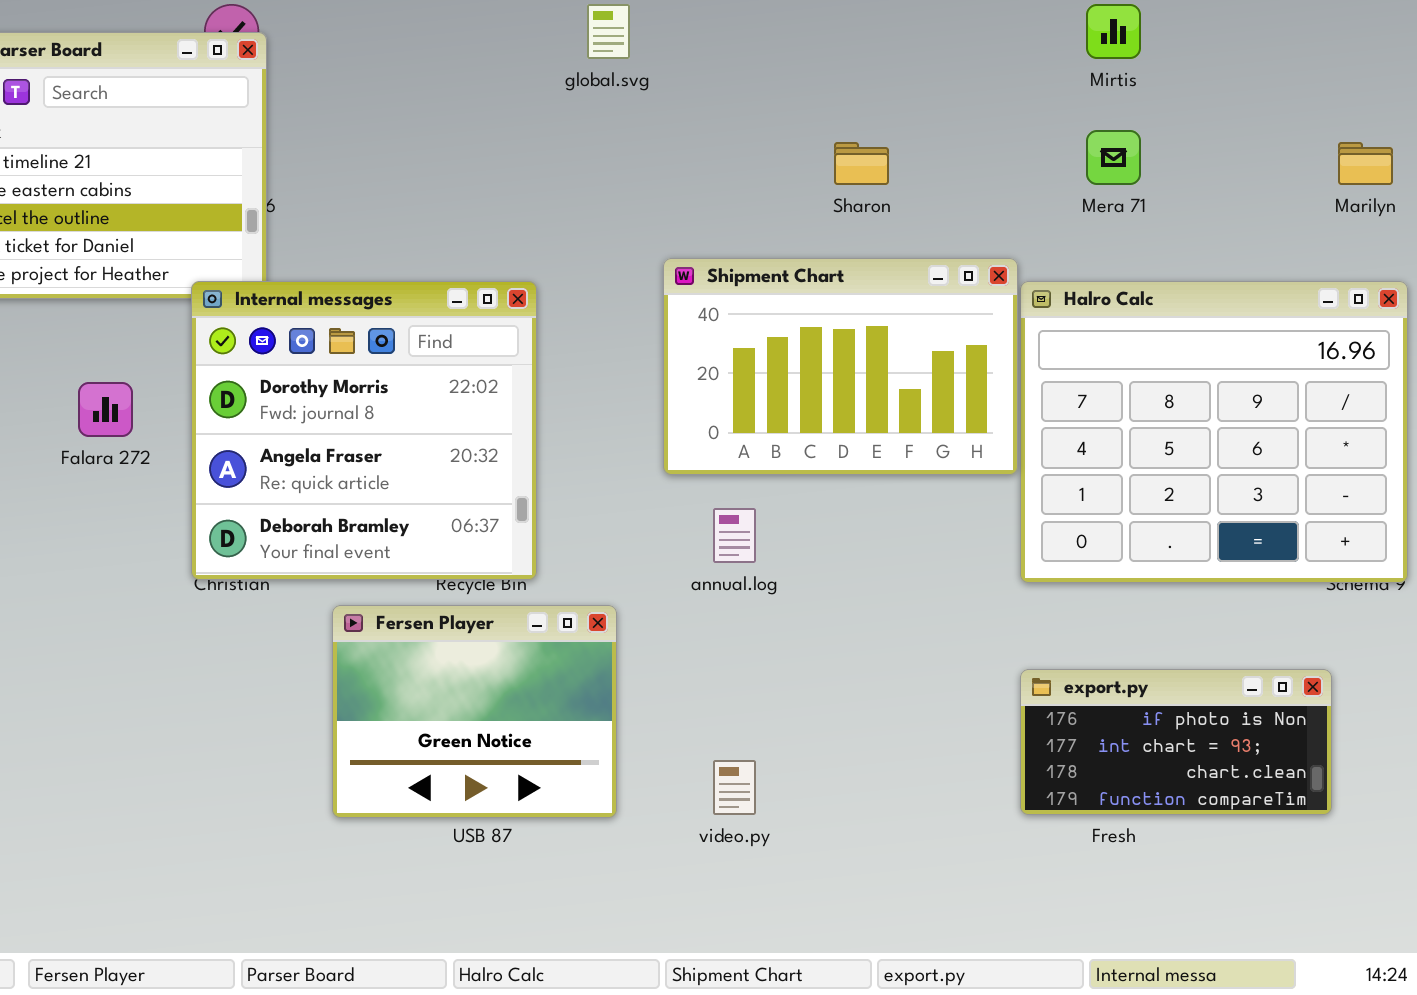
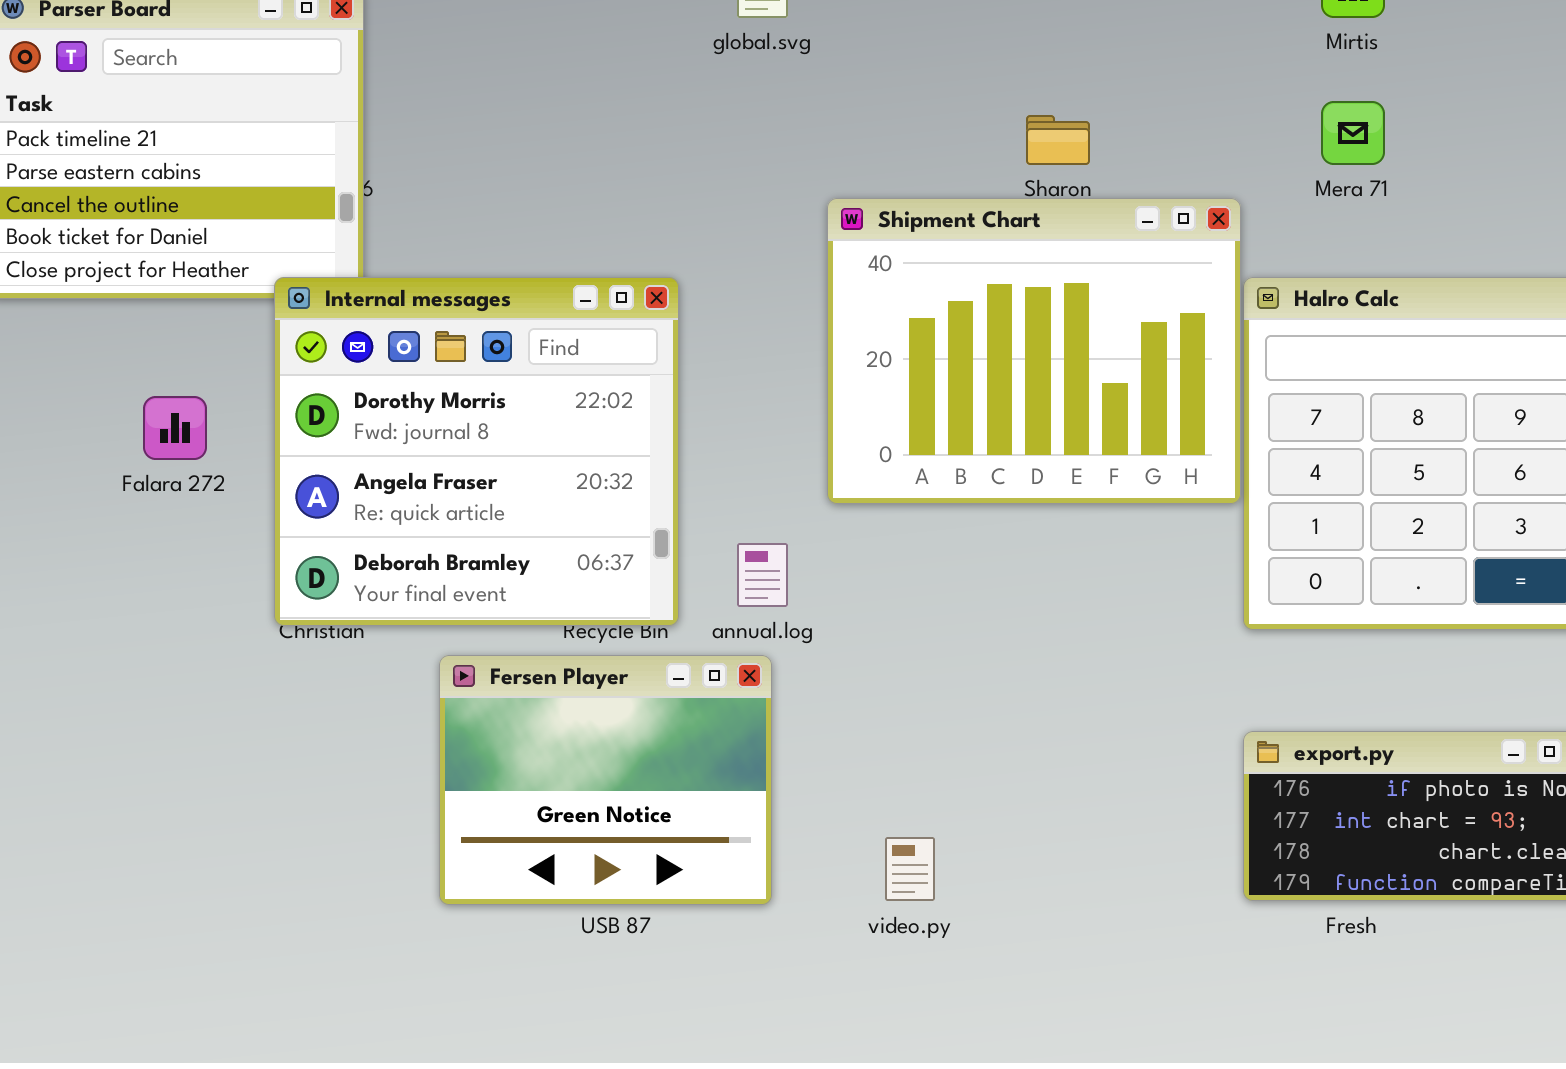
Shipment Chart: [663,258,1018,475] -> [827,198,1241,504], resized
annual.log: [713,508,756,563] -> [737,543,788,607], moved

